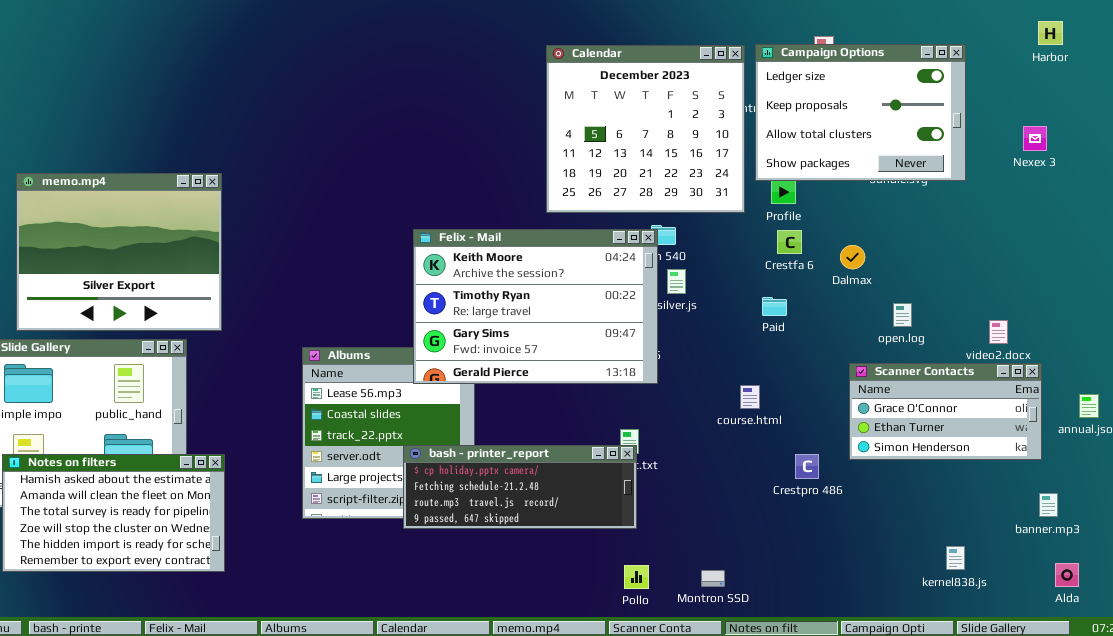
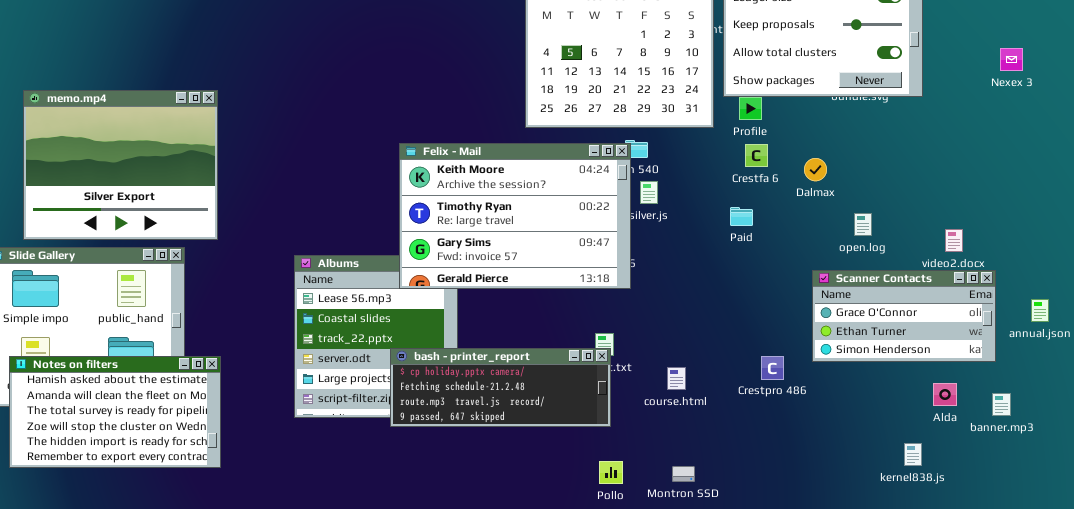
Nexex 3: [1023,126,1047,151] -> [1000,48,1023,71], moved
course.html: [740,385,760,409] -> [667,367,686,390], moved
Alda: [1055,563,1079,587] -> [933,383,957,406], moved

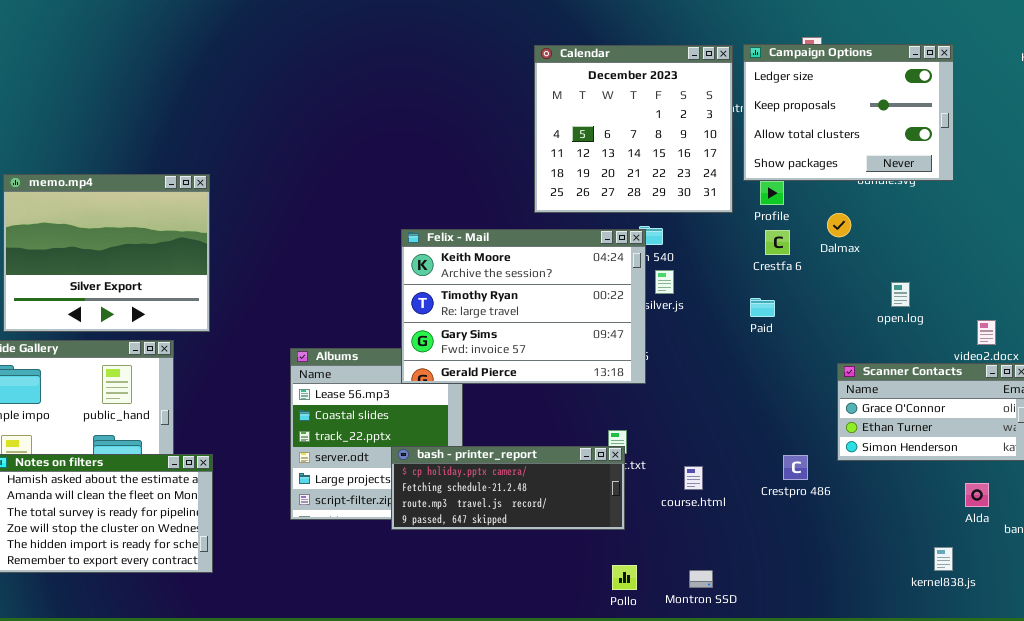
Dalmax: [804,158,827,181] -> [827,213,851,237], moved
open.log: [854,213,872,236] -> [891,282,910,307], moved

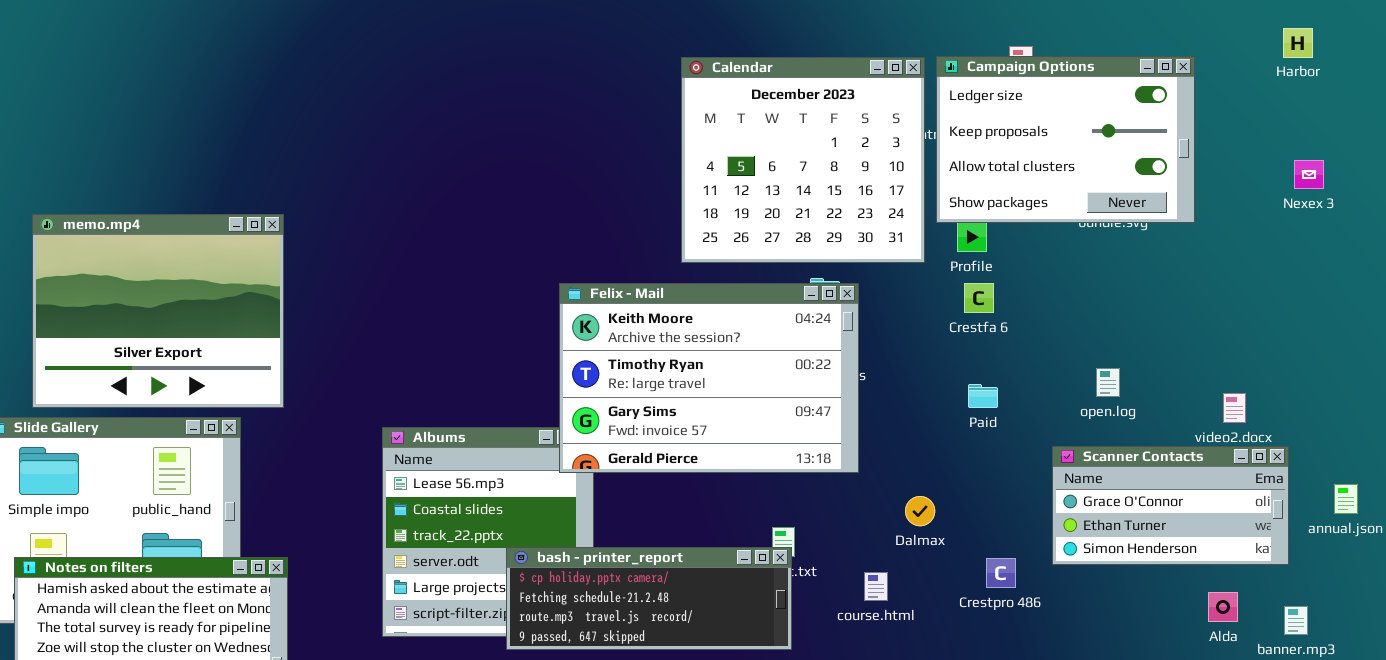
Dalmax: [827,213,851,237] -> [905,496,935,526], moved
Felix - Mail: [401,229,646,384] -> [559,283,859,473], moved
open.log: [891,282,910,307] -> [1096,368,1120,397], moved
Paid: [750,298,775,317] -> [968,384,998,408], moved

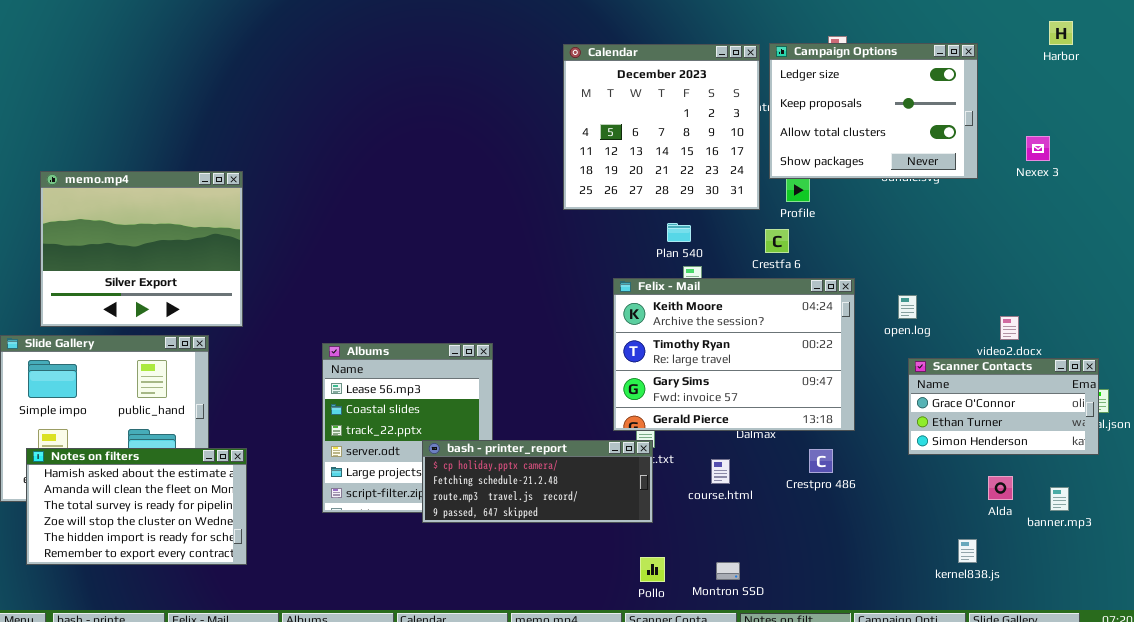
Nexex 3: [1294,160,1324,189] -> [1026,136,1050,161], moved
Felix - Mail: [559,283,859,473] -> [613,278,855,431], moved
Crestfa 6: [964,283,994,313] -> [765,229,789,253], moved
Scanner Contacts: [1052,446,1289,565] -> [908,358,1099,455], moved

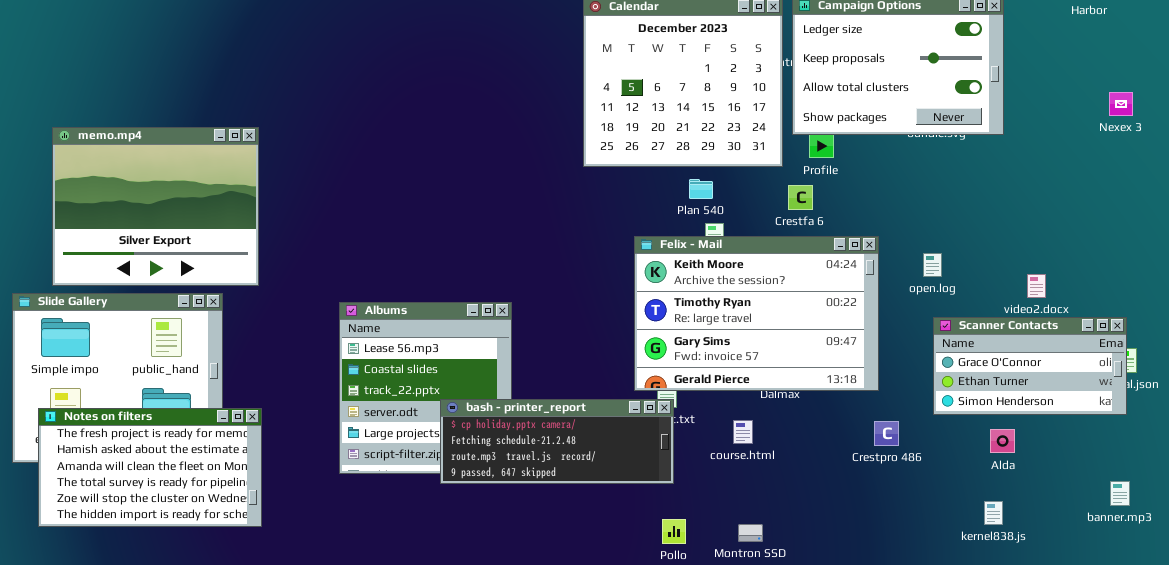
Nexex 3: [1026,136,1050,161] -> [1109,92,1133,116], moved
Notes on filters: [26,448,247,565] -> [38,408,262,527], scrolled up 1 row
Crestpro 486: [809,449,833,473] -> [874,421,899,446], moved
Alda: [988,476,1013,500] -> [990,429,1015,453], moved
banner.mp3: [1050,487,1069,511] -> [1110,481,1130,506], moved

